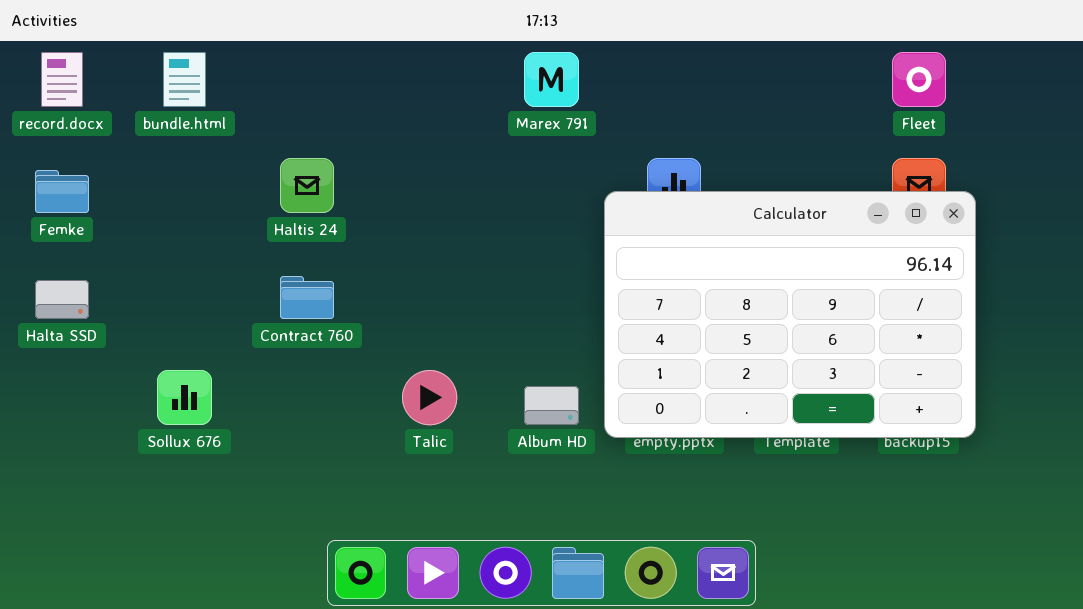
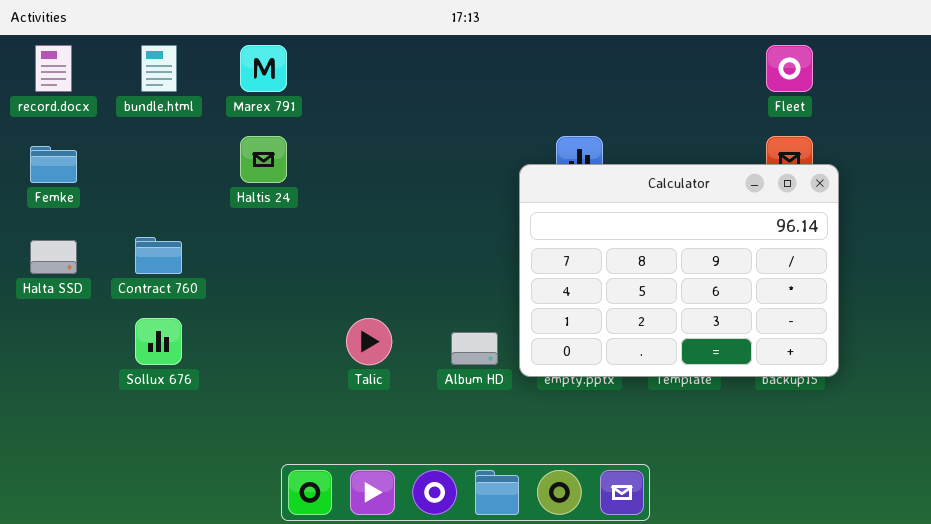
Marex 791: [524,52,579,107] -> [240,45,287,92], moved
Contract 760: [280,276,334,319] -> [135,237,182,274], moved

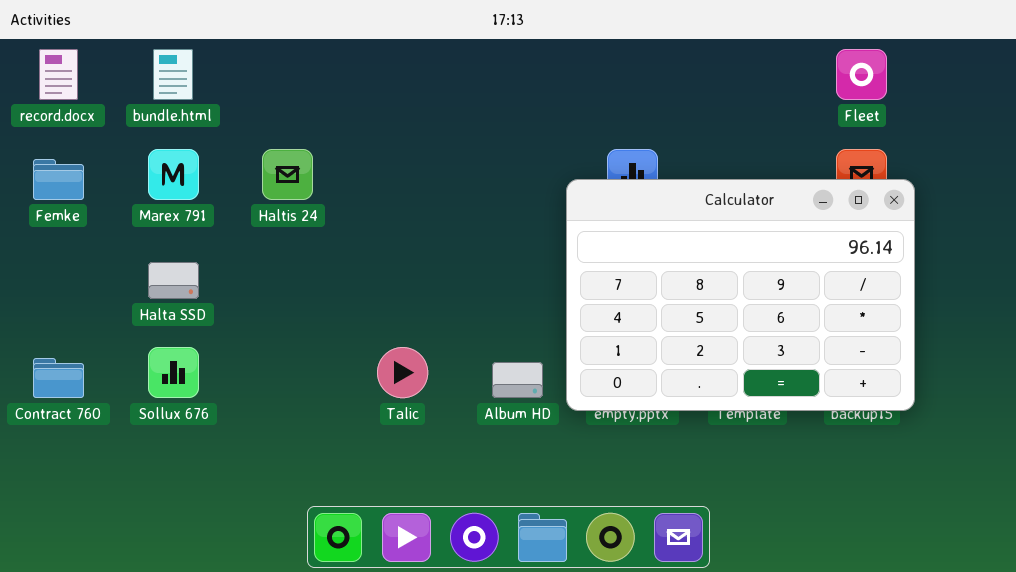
Marex 791: [240,45,287,92] -> [148,149,199,200], moved
Contract 760: [135,237,182,274] -> [33,358,84,398], moved
Halta SSD: [30,240,77,274] -> [148,262,199,299], moved

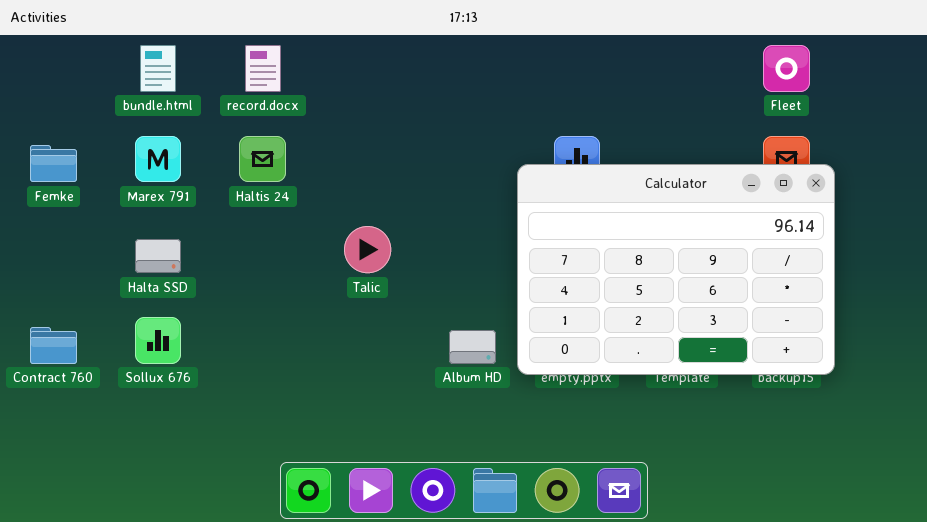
record.docx: [39,49,78,100] -> [245,45,281,92], moved
Talic: [377,347,428,398] -> [344,226,391,273], moved

